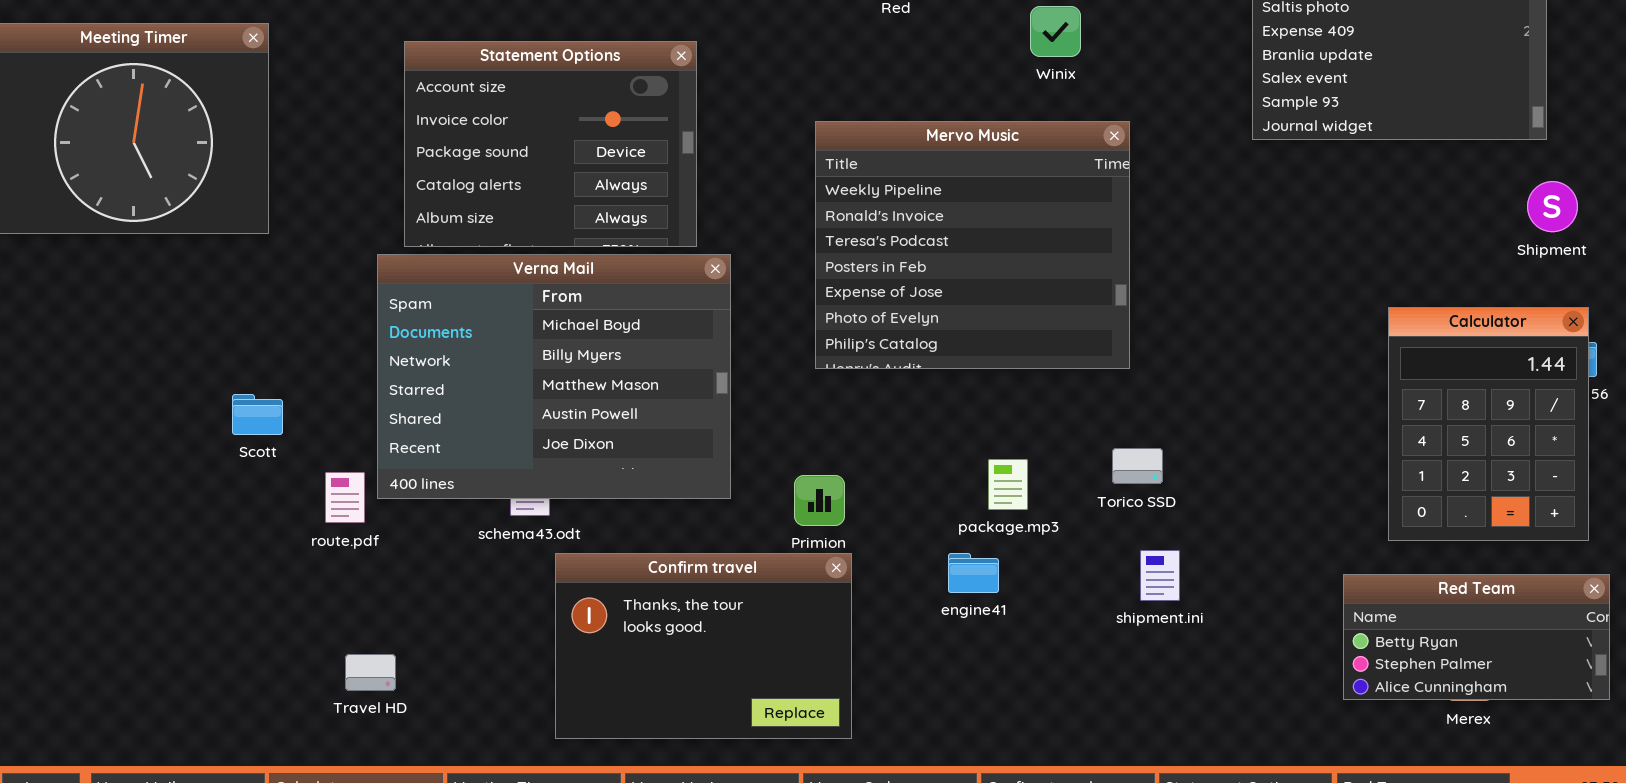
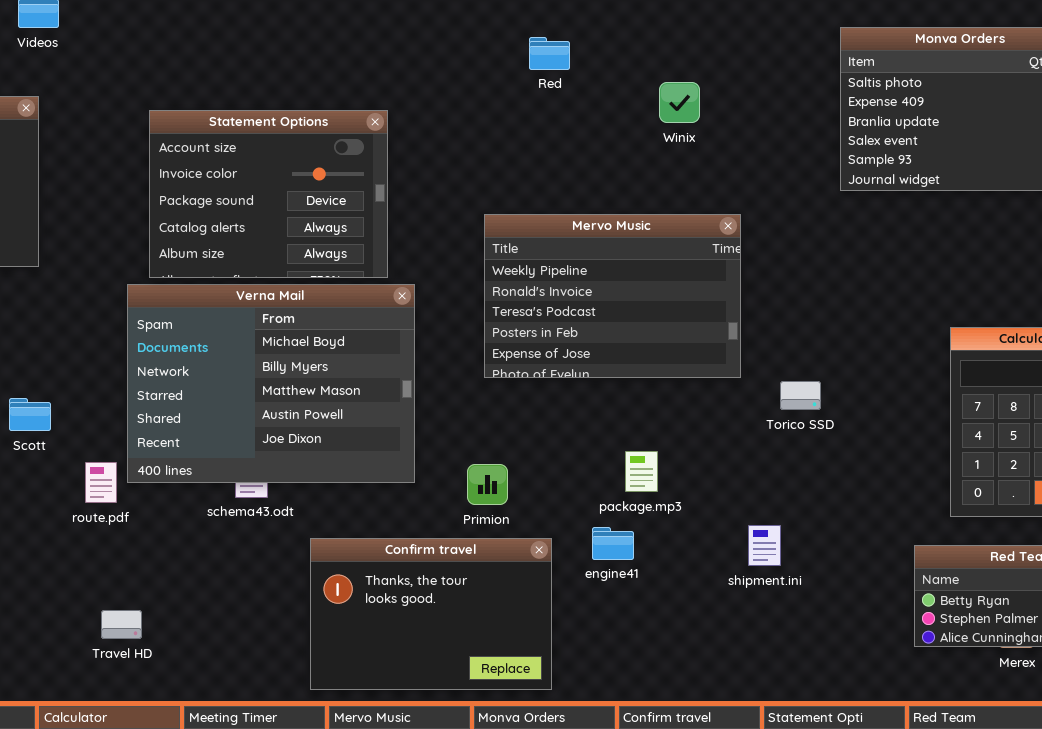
Mervo Music: [815,121,1130,369] -> [484,214,741,378], resized
Torico SSD: [1112,448,1163,484] -> [780,381,821,410], moved
Confirm travel: [555,553,852,739] -> [310,538,552,690], moved

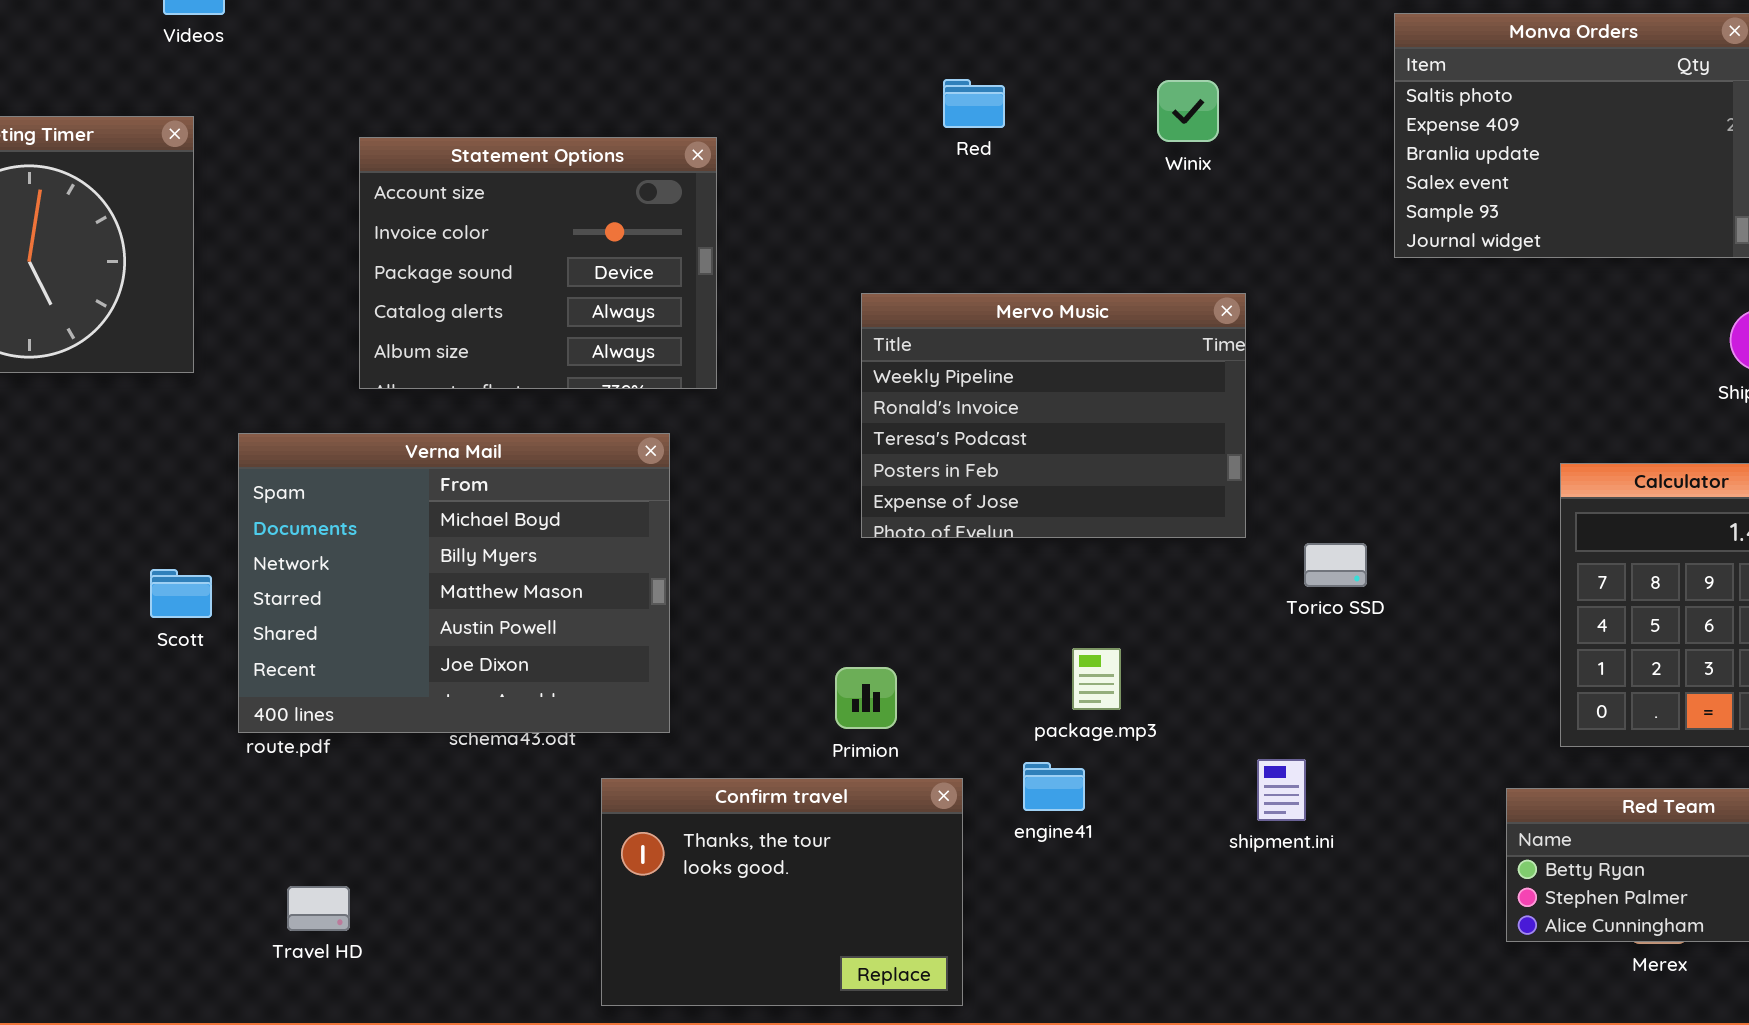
Red: [529,37,570,70] -> [943,79,1005,128], moved
Winix: [659,82,700,123] -> [1157,80,1219,142], moved
Verna Mail: [127,284,415,483] -> [238,433,670,733], moved

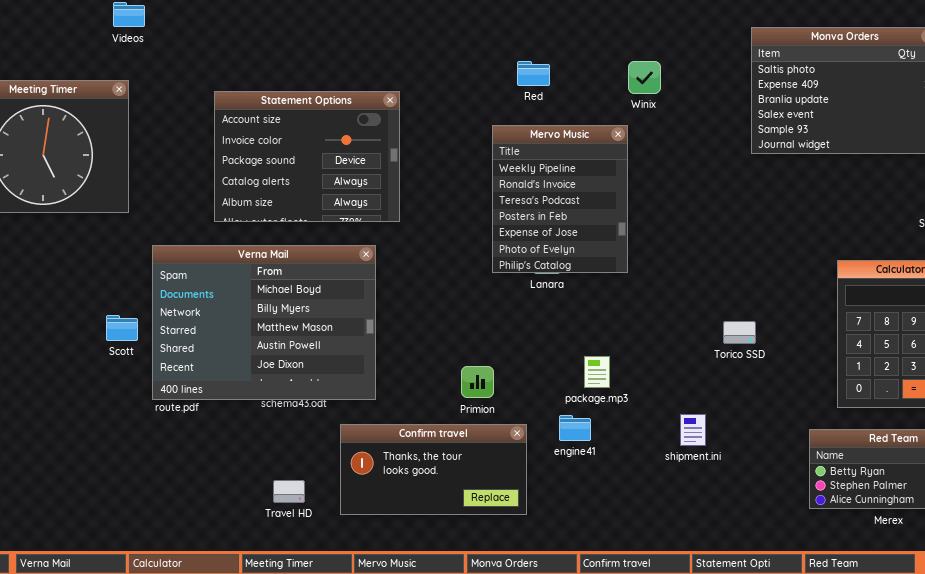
Mervo Music: [861,293,1246,538] -> [492,125,628,273], moved, resized
Torico SSD: [1304,543,1367,587] -> [723,321,756,344], moved
Confirm travel: [601,778,963,1006] -> [340,424,527,515], resized
Travel HD: [287,886,350,931] -> [273,480,305,503], moved

